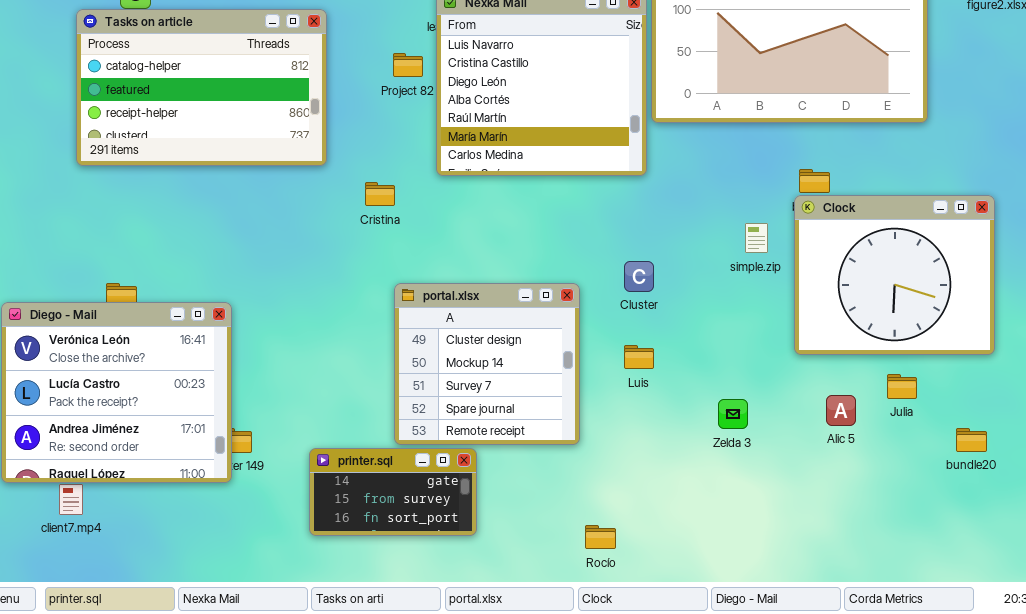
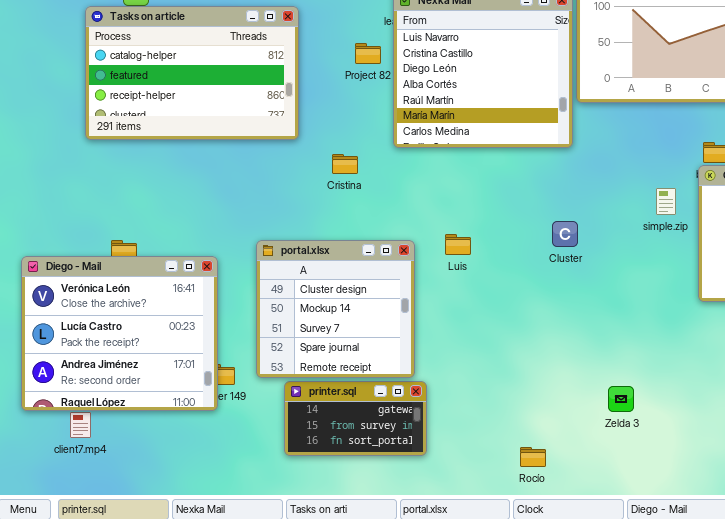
portal.xlsx: [394,283,580,445] -> [256,240,415,378], moved
Luis: [624,345,654,369] -> [445,234,471,255], moved
Zelda 3: [718,399,748,429] -> [608,386,634,412], moved

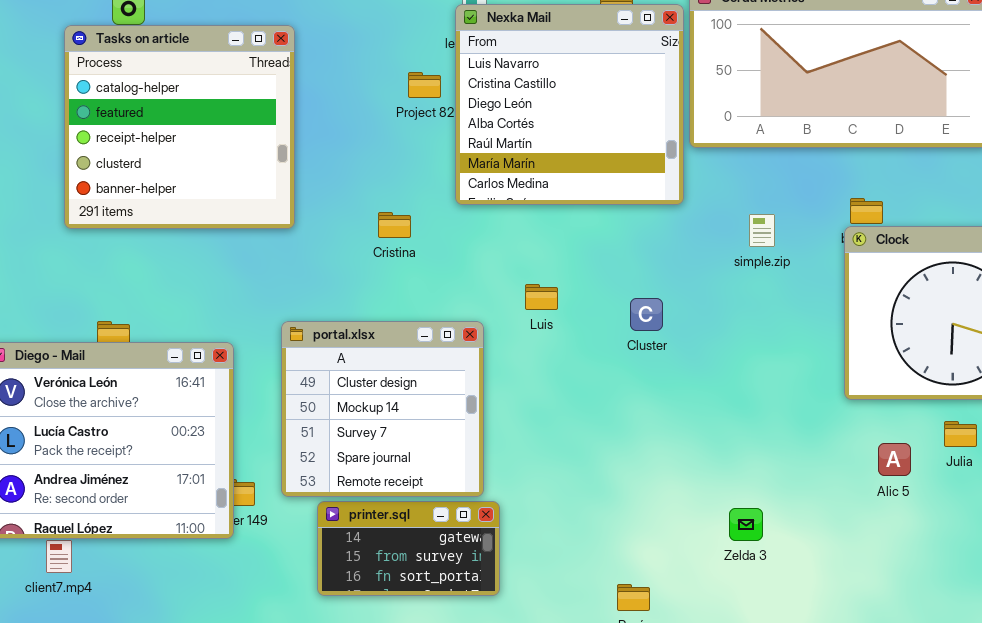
Tasks on article: [85,6,299,140] -> [64,25,295,229], resized
simple.zip: [656,188,676,215] -> [749,214,775,247], moved
Cluster: [552,221,578,247] -> [630,298,663,331], moved
Luis: [445,234,471,255] -> [525,284,558,310], moved

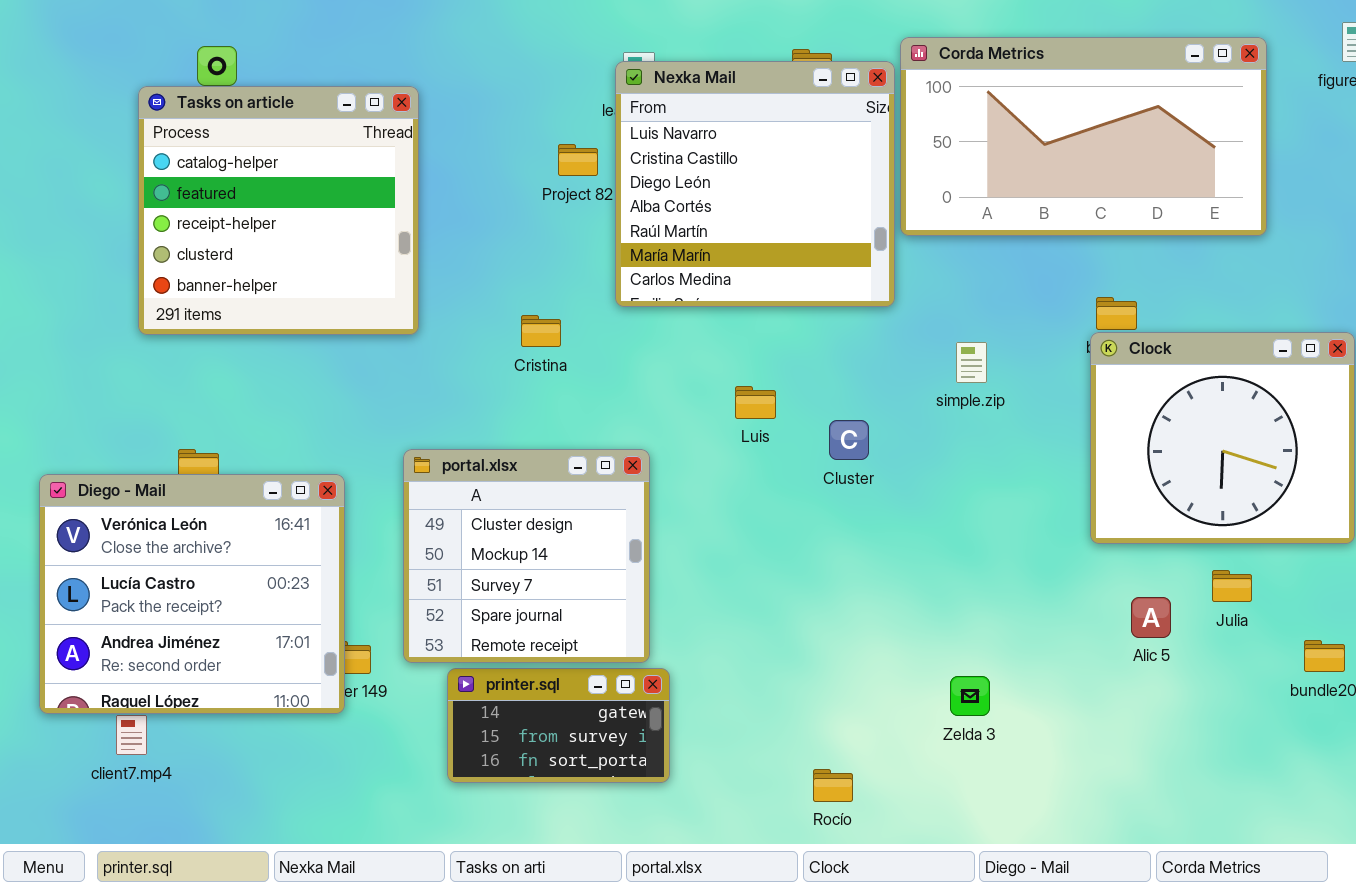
simple.zip: [749,214,775,247] -> [956,342,987,383], moved
Luis: [525,284,558,310] -> [735,386,776,419], moved

